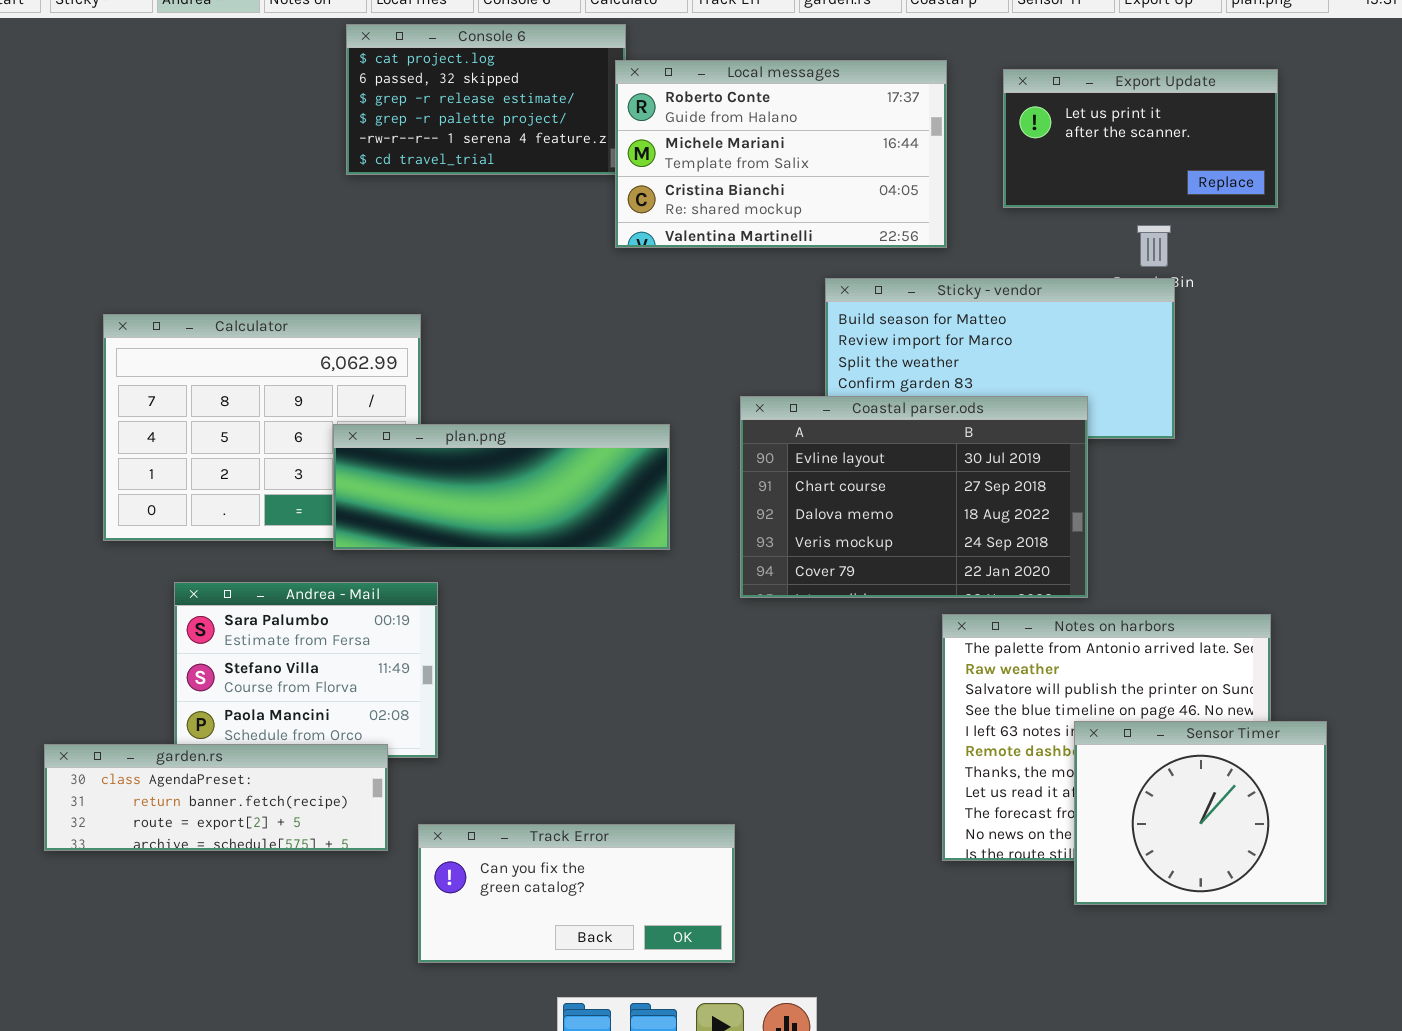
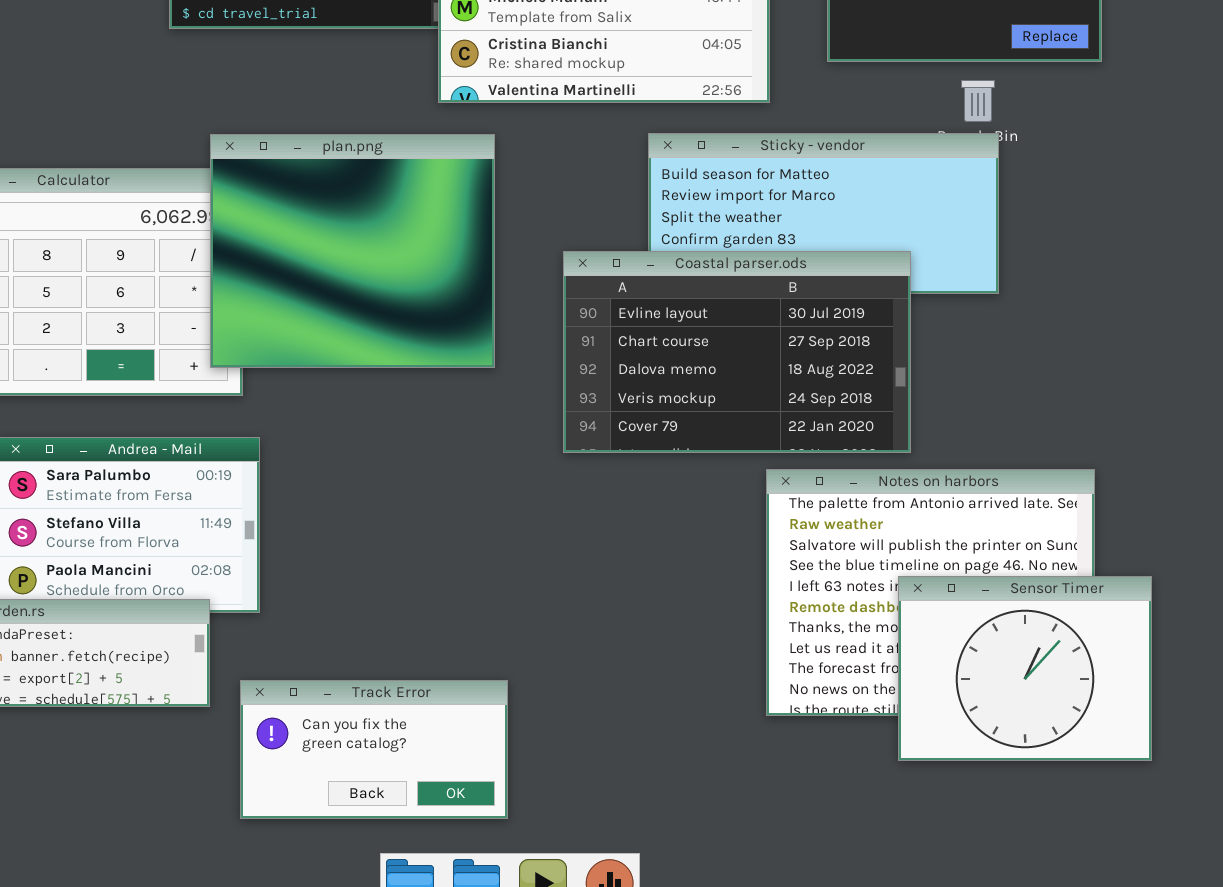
plan.png: [333,424,670,550] -> [210,134,495,368], moved, resized
Track Error: [418,824,735,963] -> [240,680,508,819], resized

